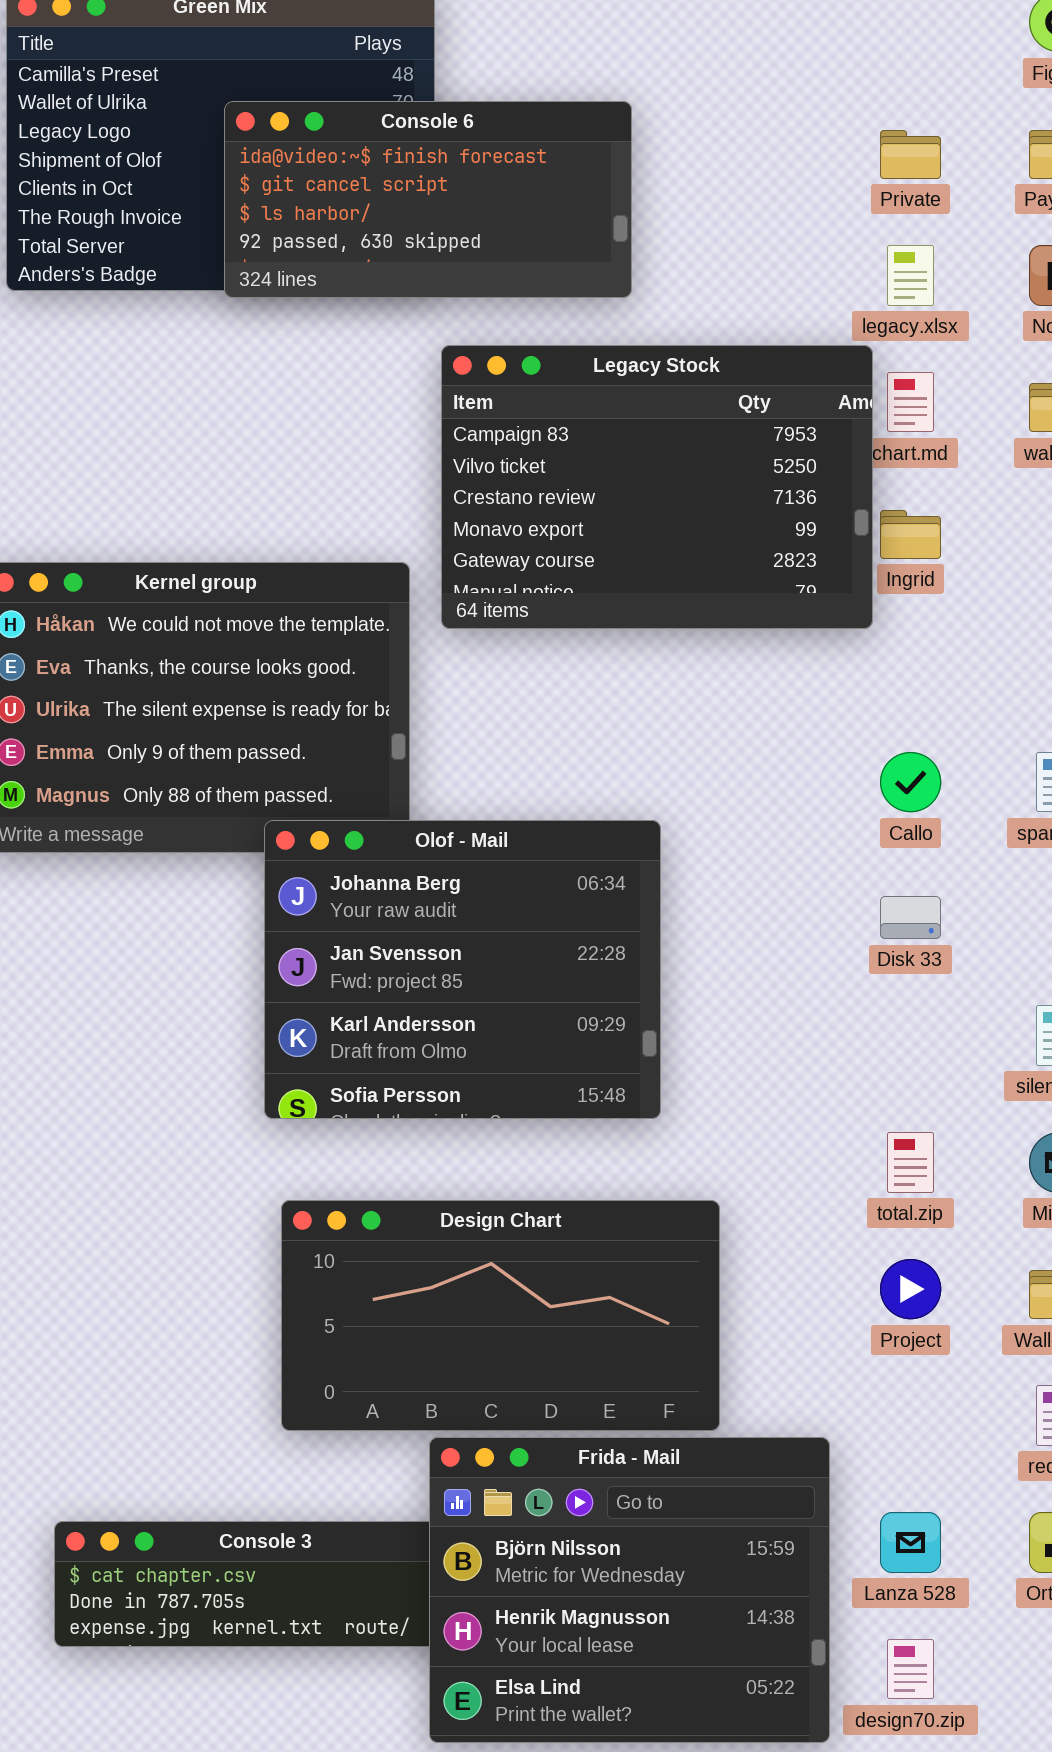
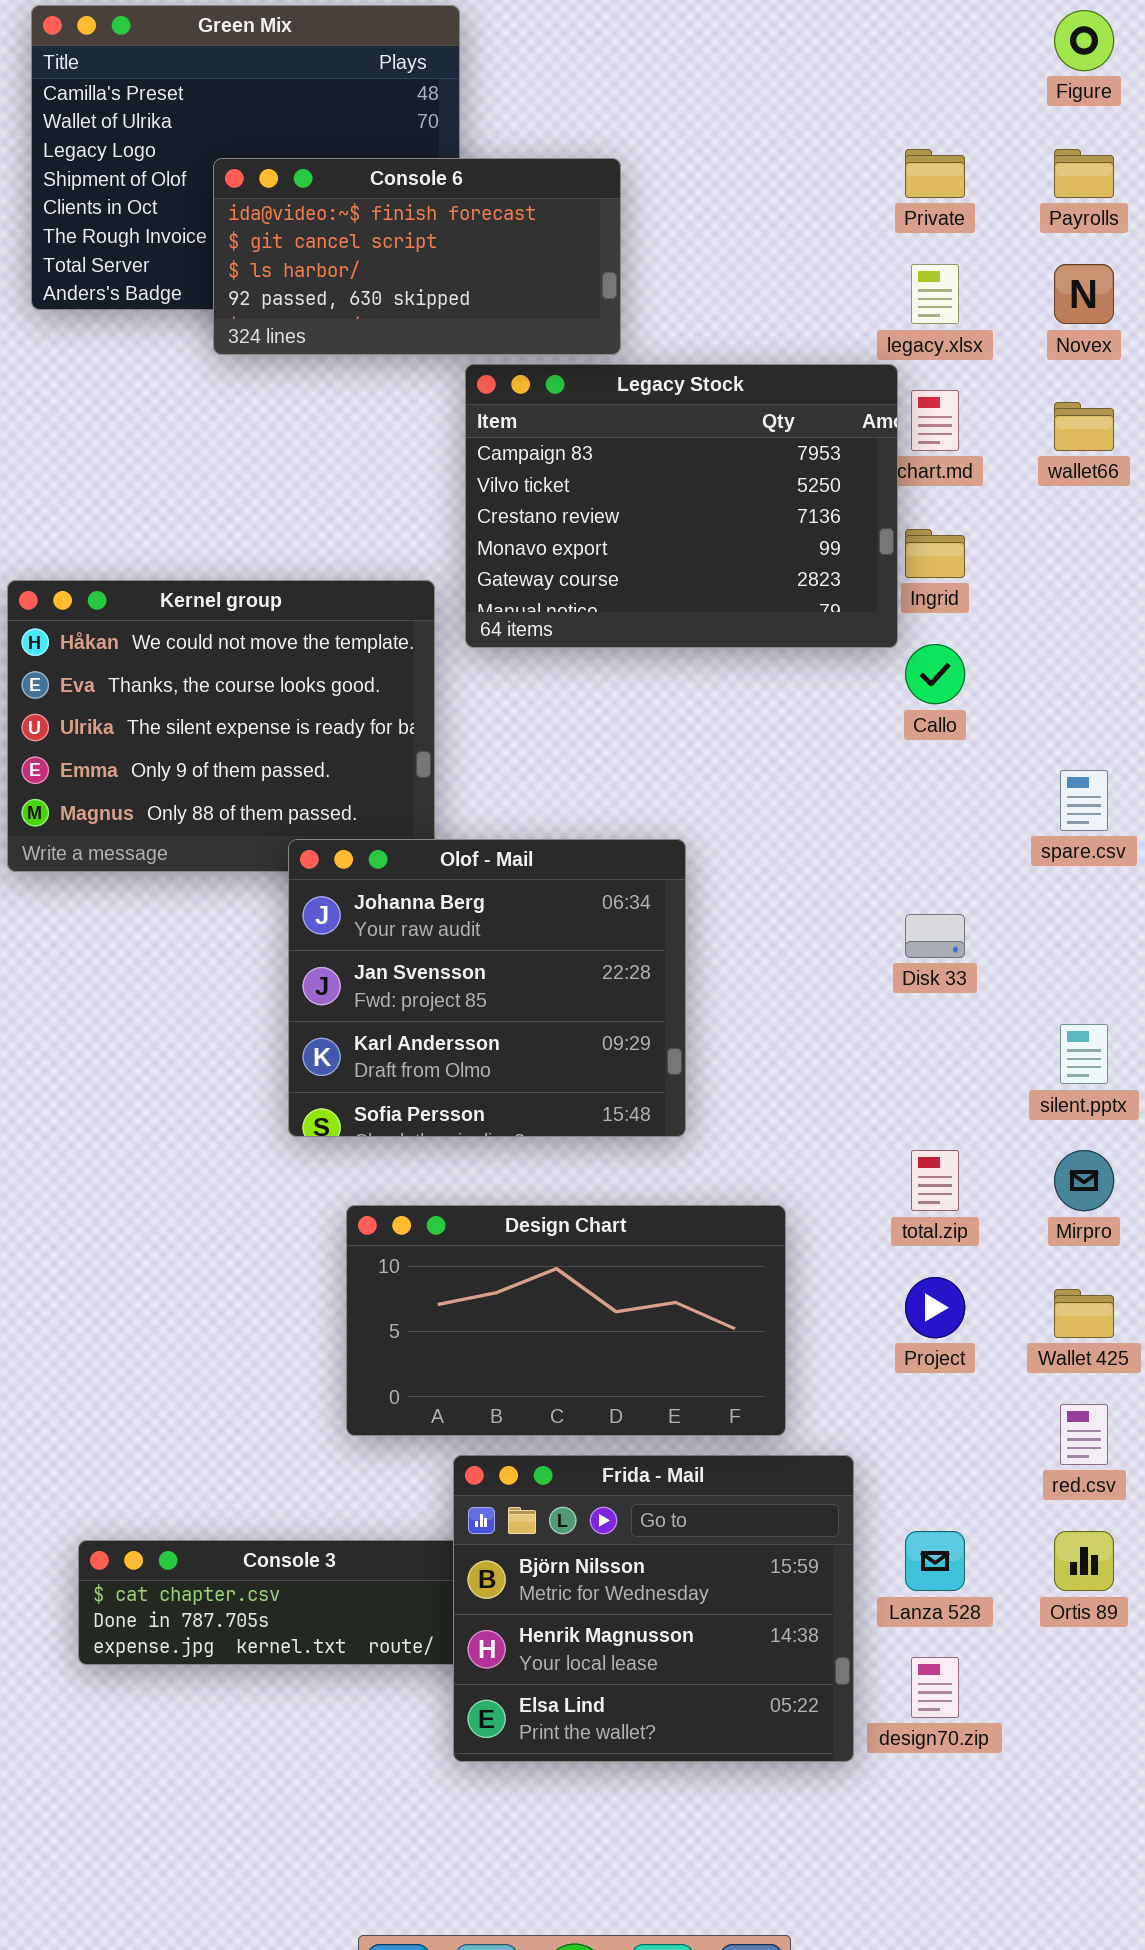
Console 6: [224,101,632,298] -> [213,158,621,355], moved
Callo: [880,752,941,812] -> [905,644,965,704], moved
Design Chart: [281,1200,720,1431] -> [346,1205,786,1436], moved

